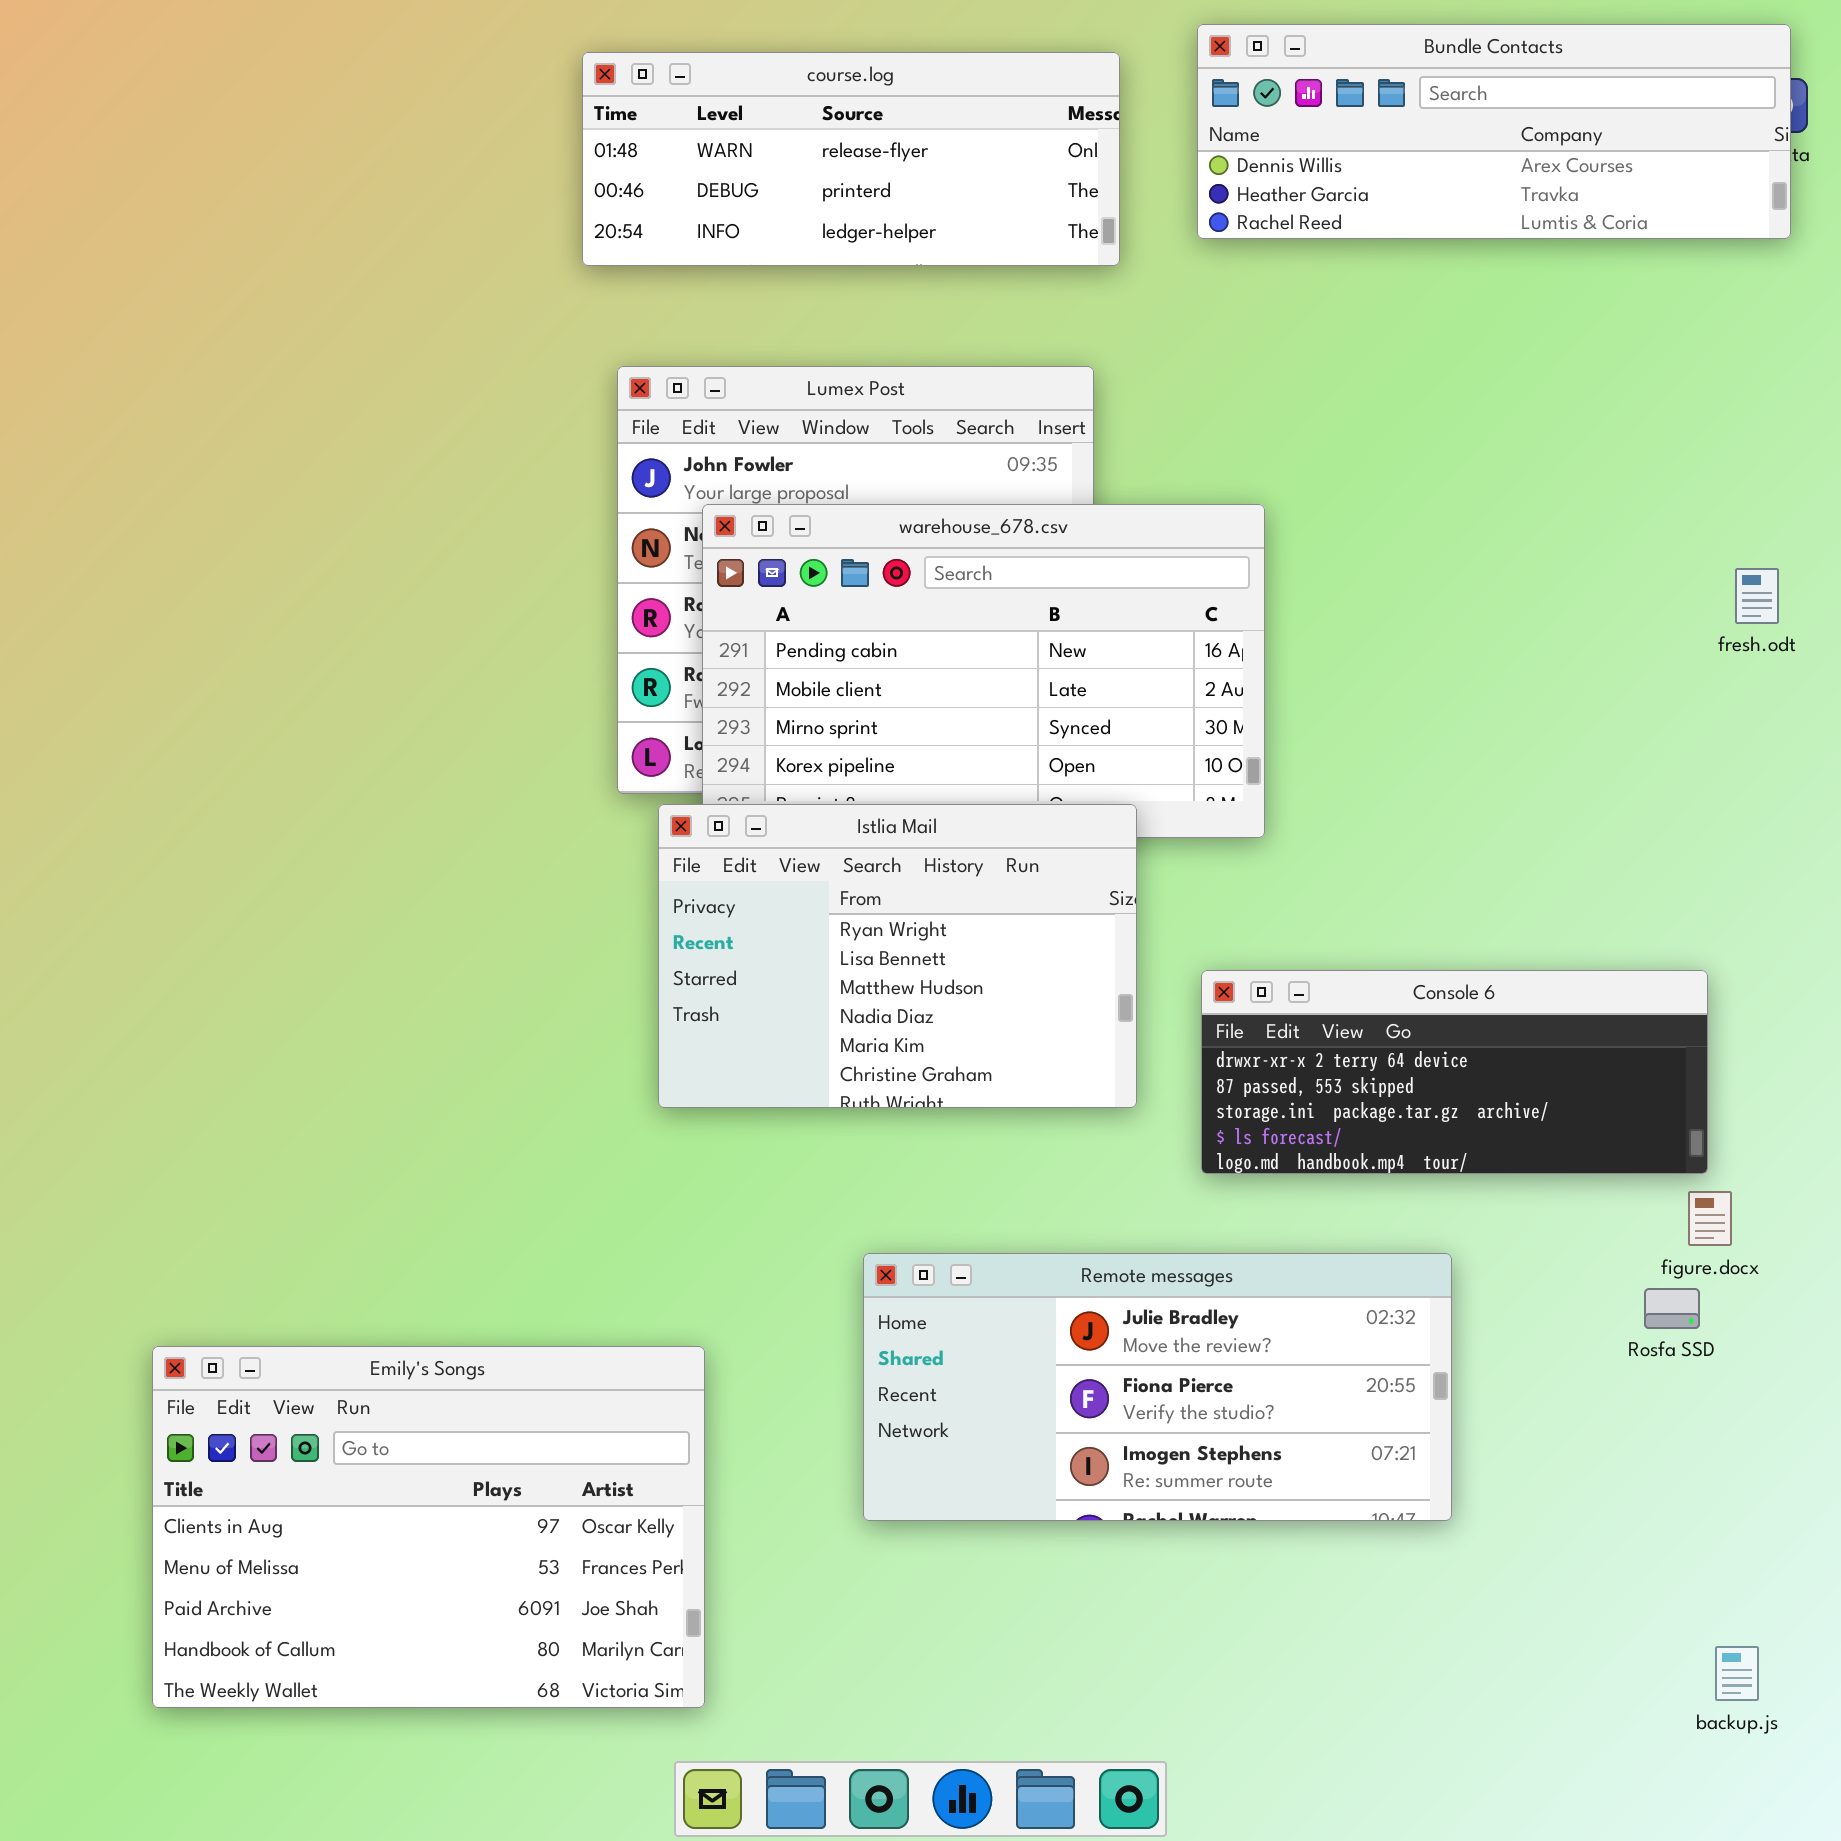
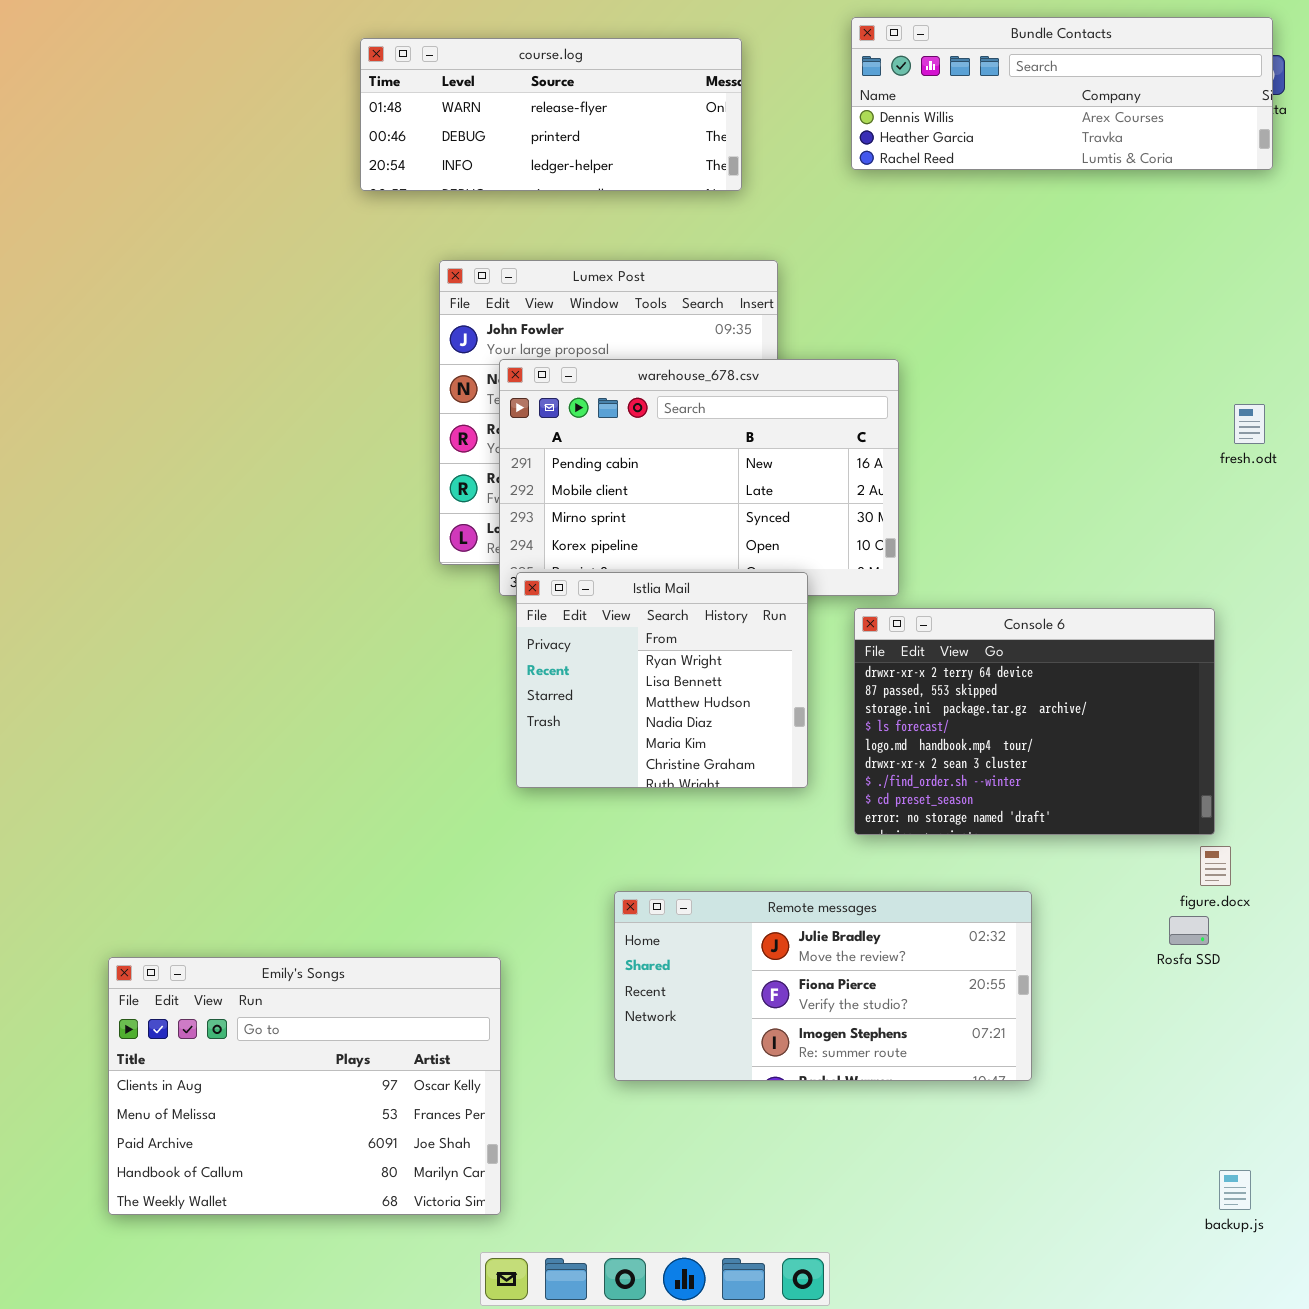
course.log: [582,52,1120,266] -> [360,38,742,191], moved
Istlia Mail: [658,804,1137,1108] -> [516,572,808,788], resized
Console 6: [1201,970,1708,1174] -> [854,608,1215,835], resized

